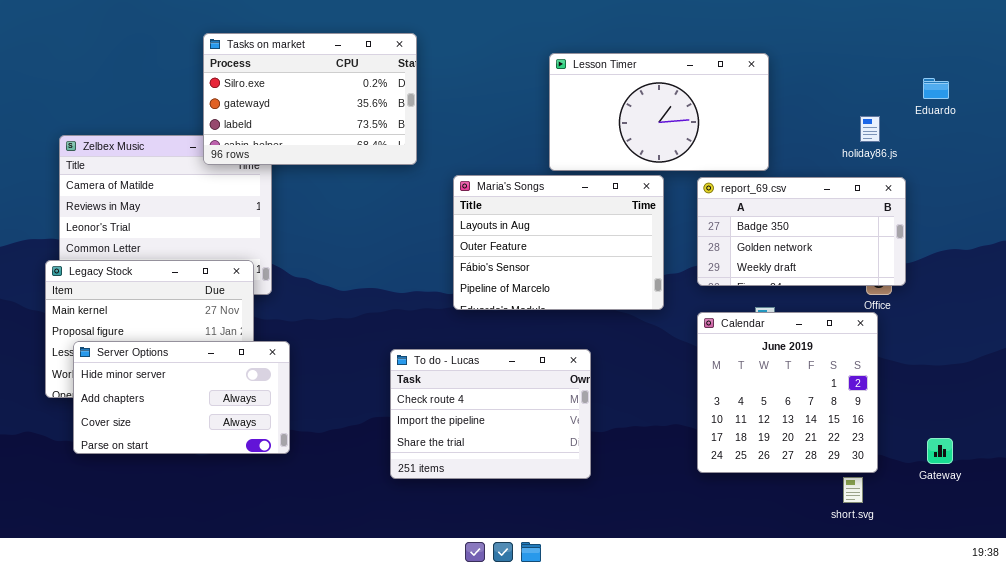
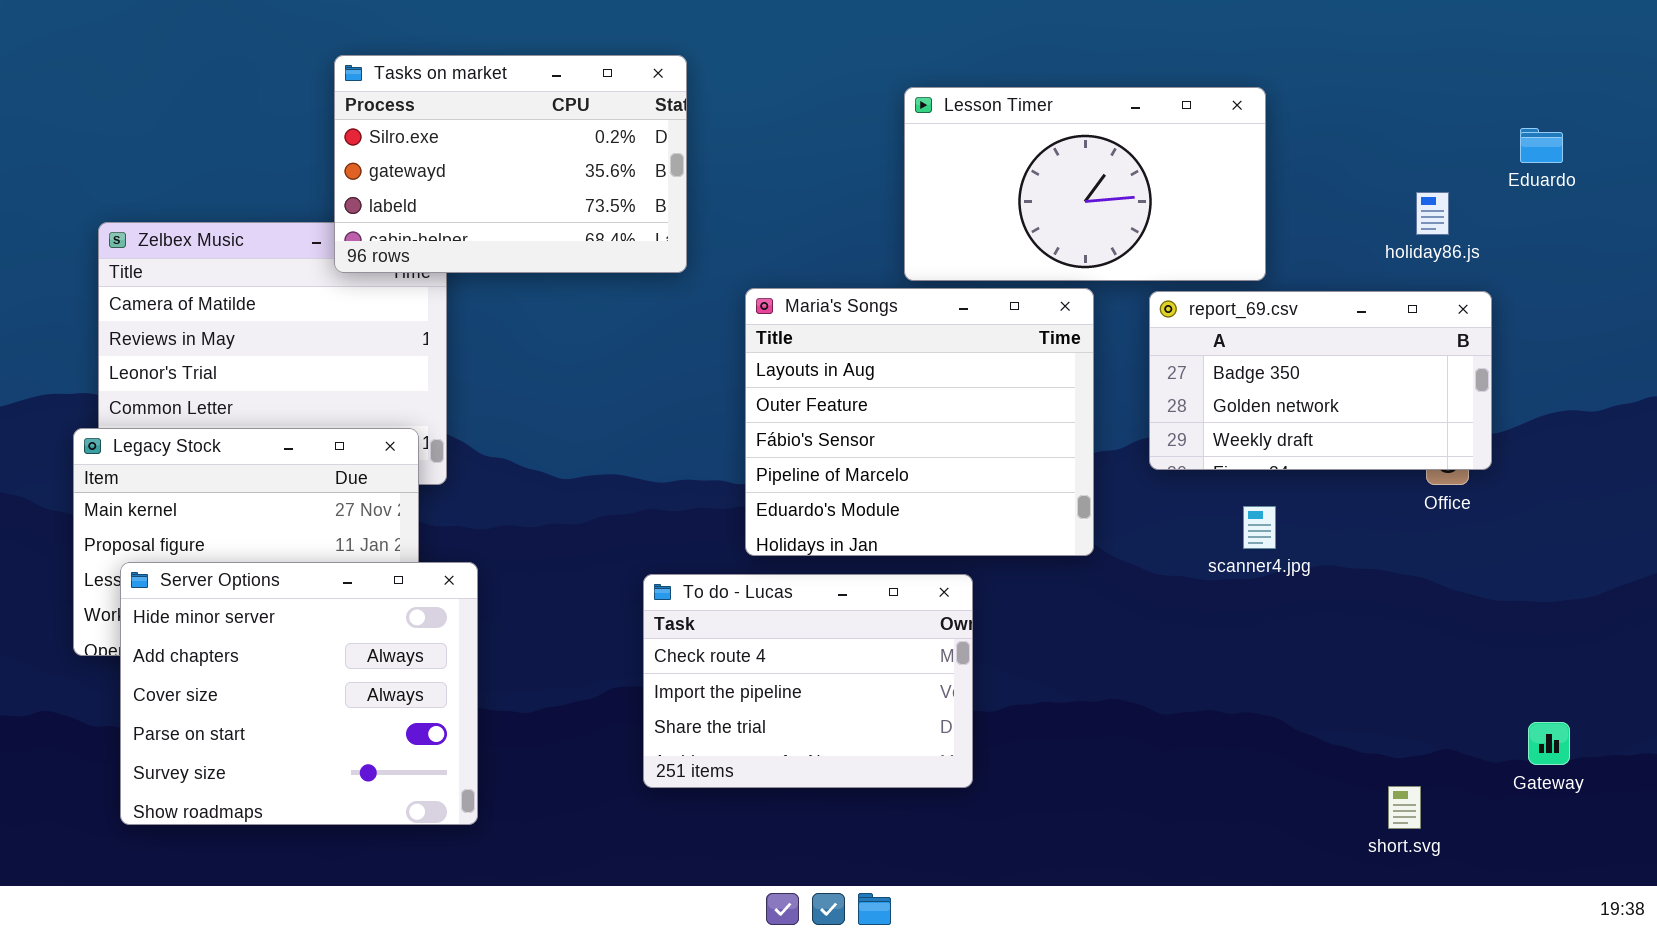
Maria's Songs: [453,175,664,310] -> [745,288,1094,556], resized
Calendar: [697,312,878,473] -> none, closed
Server Options: [73,341,290,454] -> [120,562,478,825], resized

